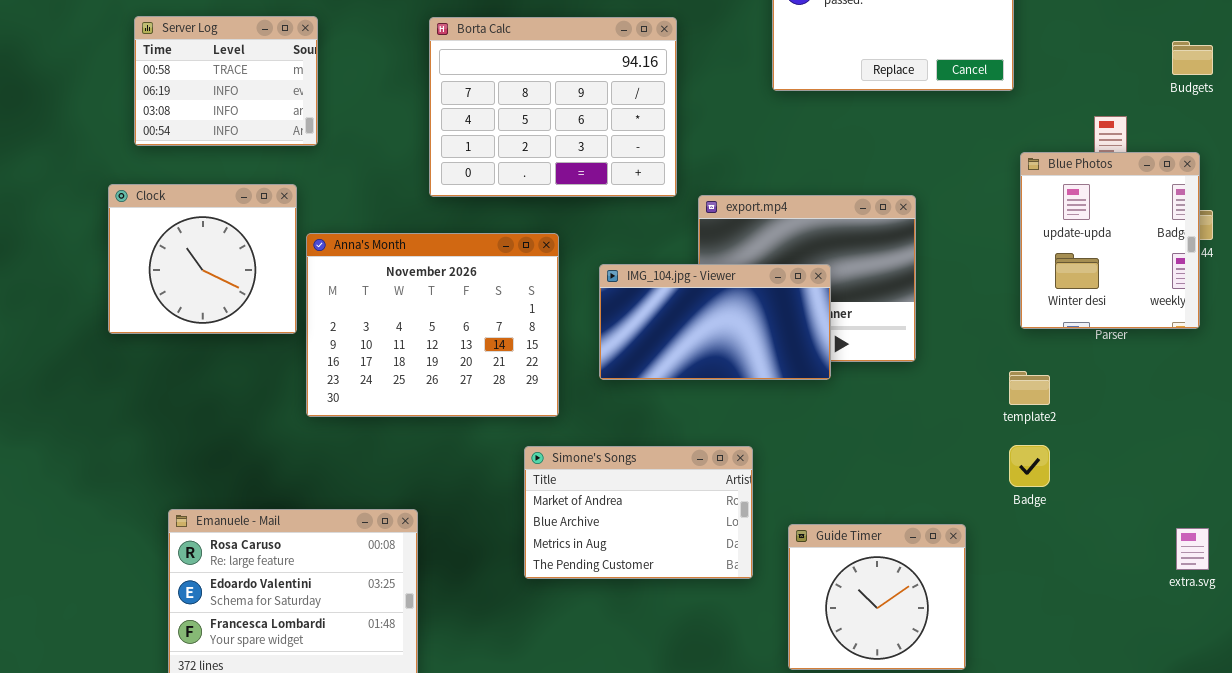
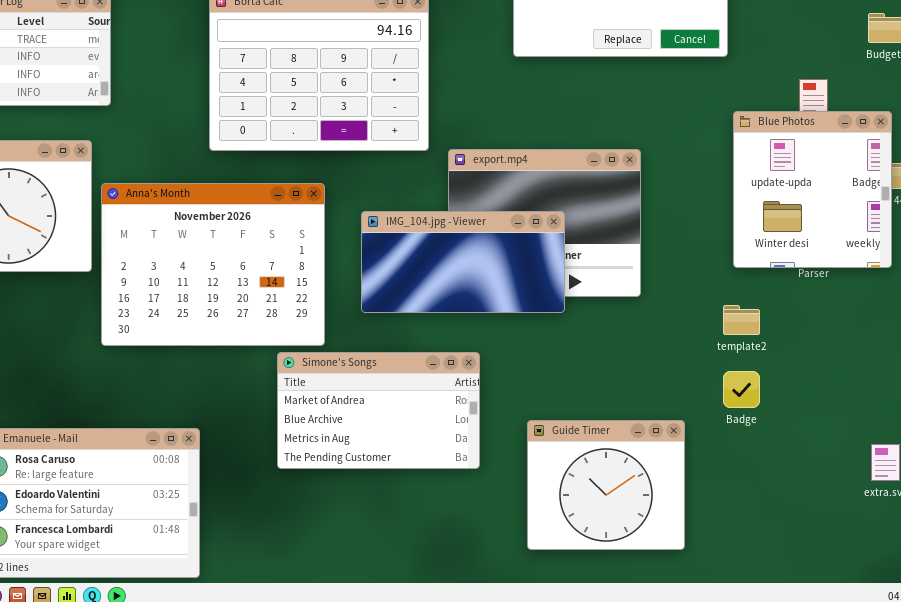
Simone's Songs: [524,446,753,579] -> [277,352,480,469], moved
Guide Timer: [788,524,966,670] -> [527,420,685,550], moved

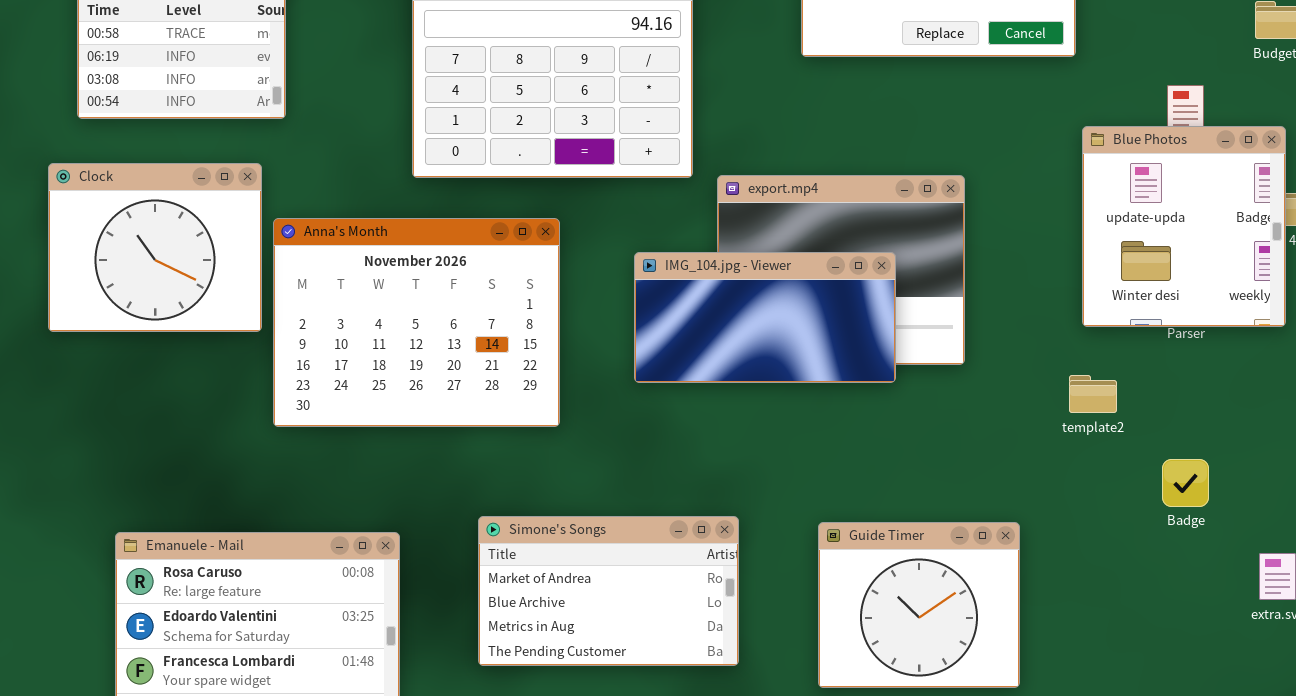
IMG_104.jpg - Viewer: [361,211,565,313] -> [634,252,896,383], moved
Simone's Songs: [277,352,480,469] -> [478,516,739,666], moved
Badge: [723,371,760,408] -> [1162,459,1209,507], moved

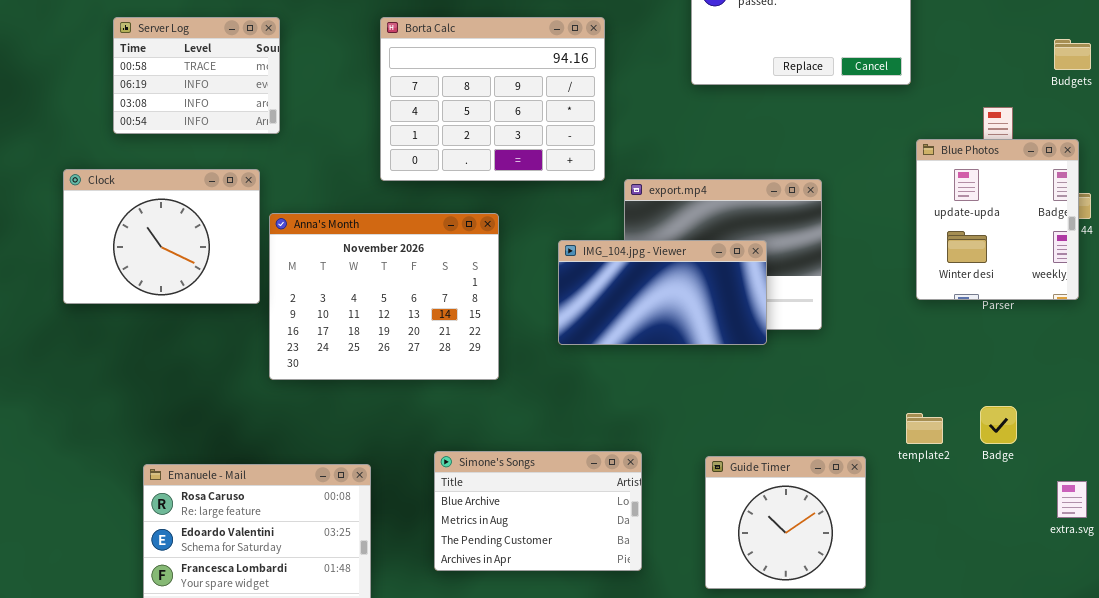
Clock: [48,163,262,332] -> [63,169,260,304], resized
template2: [1069,375,1117,413] -> [906,413,943,444], moved
Simone's Songs: [478,516,739,666] -> [434,451,642,571], scrolled down 1 row

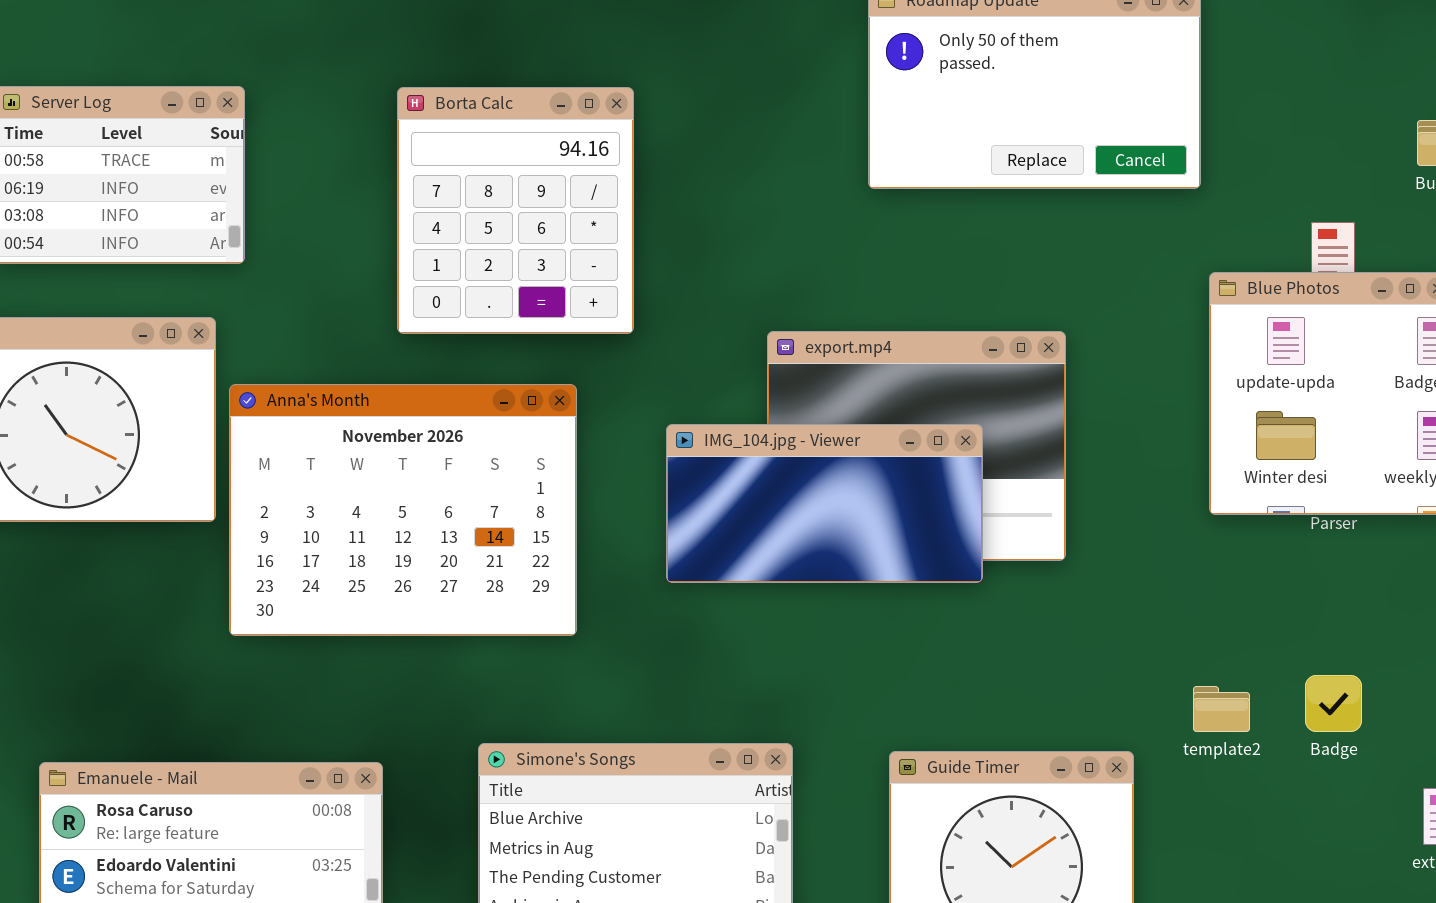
Borta Calc: [380,17,605,181] -> [397,87,634,334], resized

